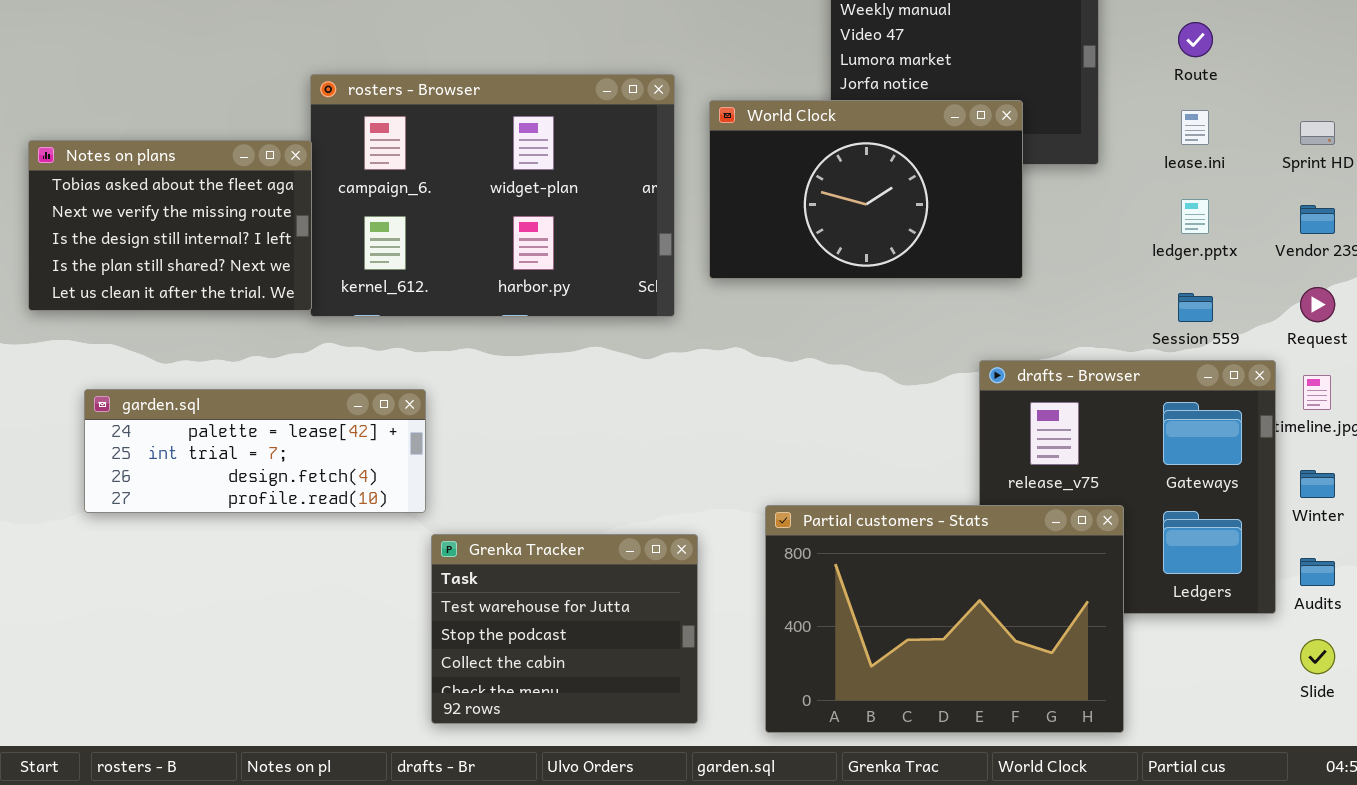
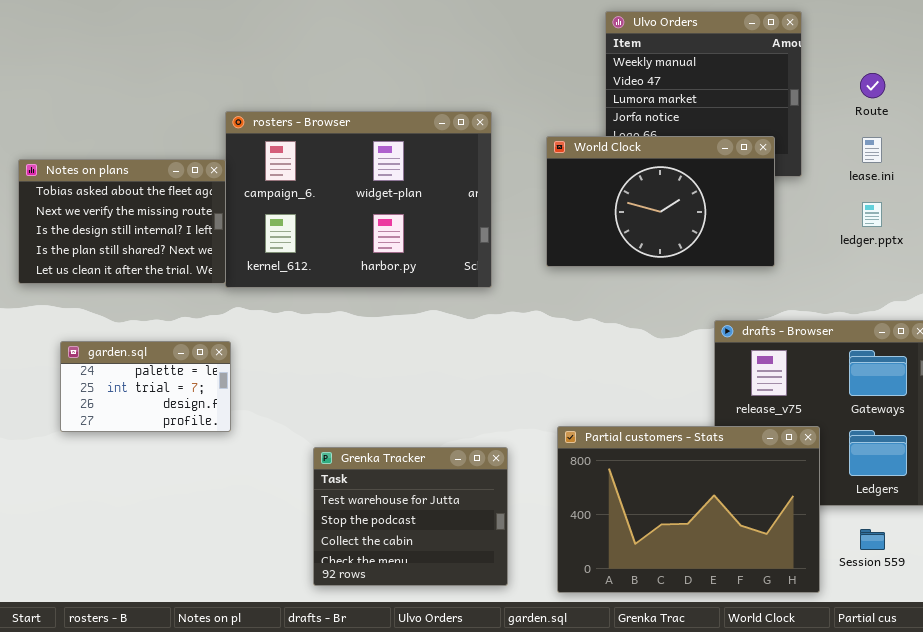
World Clock: [709,100,1023,279] -> [546,136,775,267], moved
Session 559: [1178,293,1213,322] -> [860,529,885,550], moved
garden.sql: [84,389,426,513] -> [60,341,231,432], resized

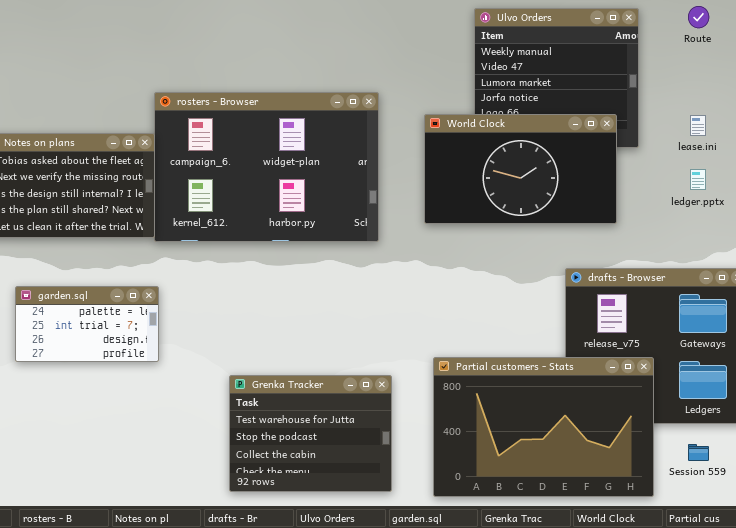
Route: [860,73,885,98] -> [688,6,709,28], moved

